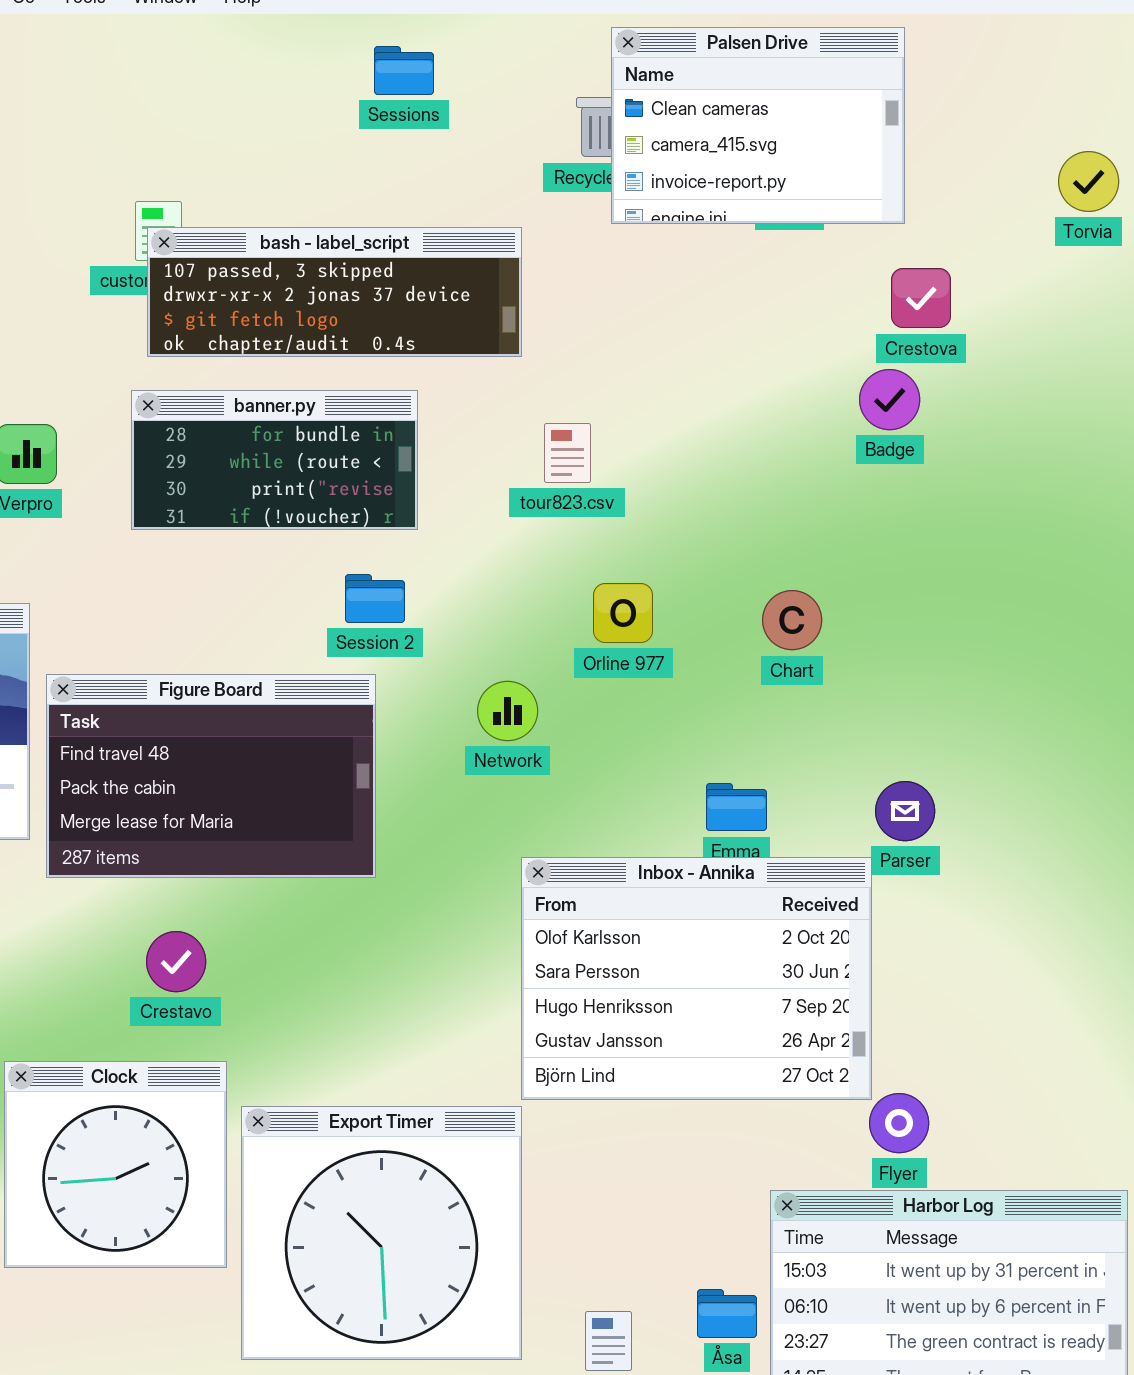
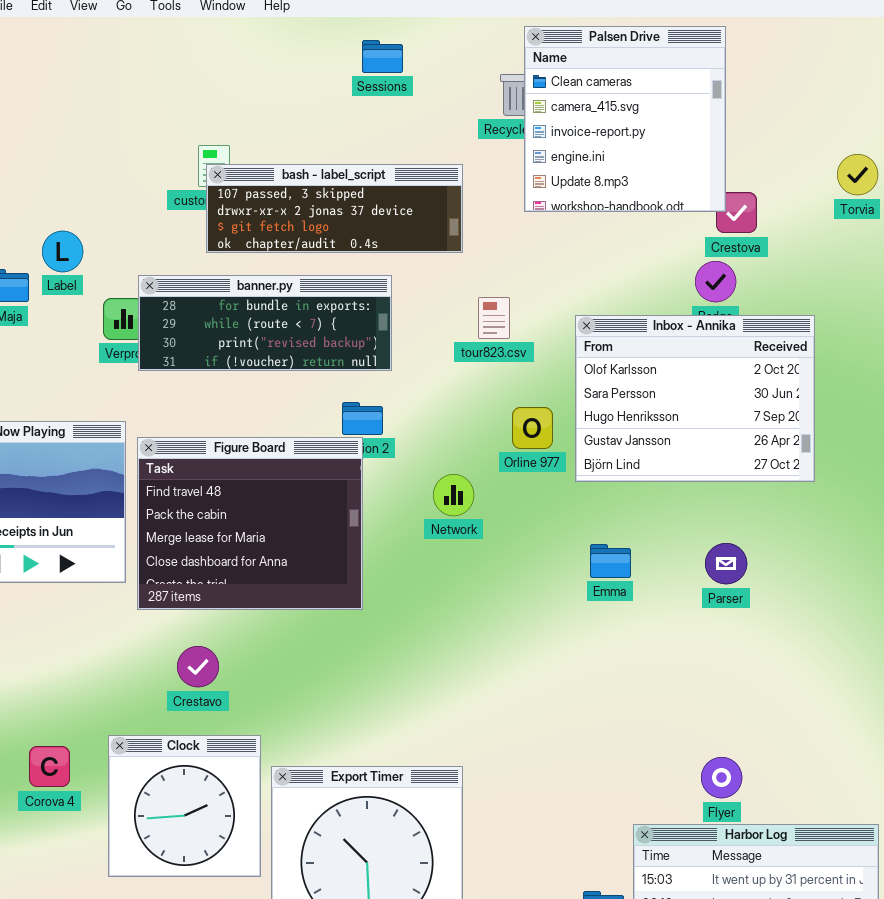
Palsen Drive: [611,27,905,224] -> [524,26,726,212], resized
Torvia: [1058,151,1119,212] -> [837,154,878,195], moved
banner.py: [131,390,418,530] -> [138,275,392,371], resized
Figure Board: [46,674,376,878] -> [137,437,363,610], resized
Inbox - Annika: [521,857,872,1100] -> [575,315,815,482], moved
Crestavo: [146,931,206,992] -> [177,646,219,687], moved

